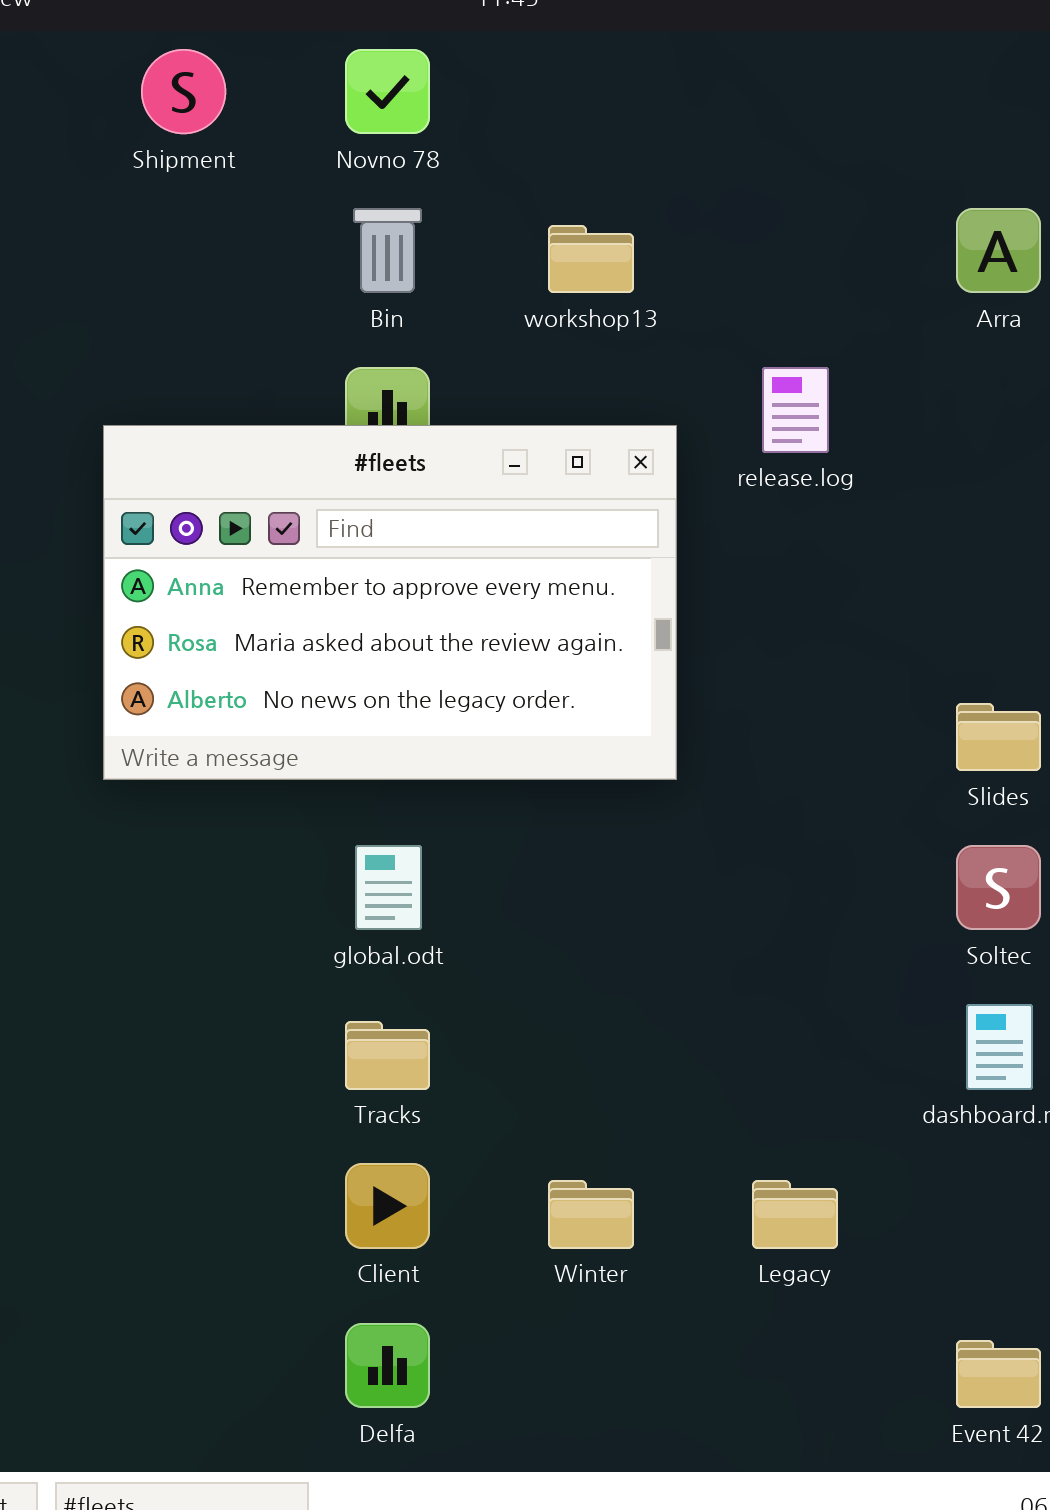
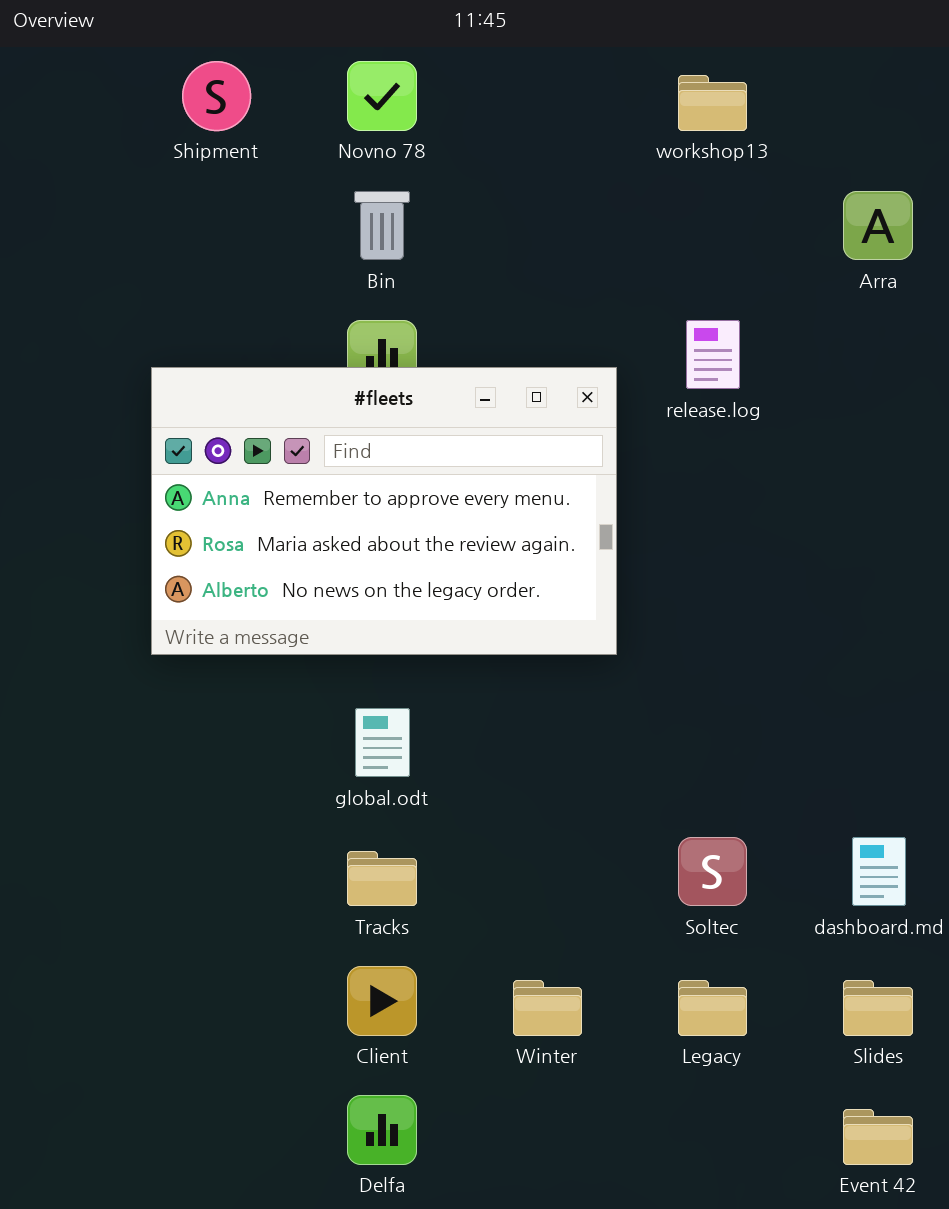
workshop13: [548,225,634,293] -> [678,75,747,131], moved
Slides: [956,703,1041,771] -> [843,980,913,1036], moved
Soltec: [956,845,1041,930] -> [678,837,747,906], moved

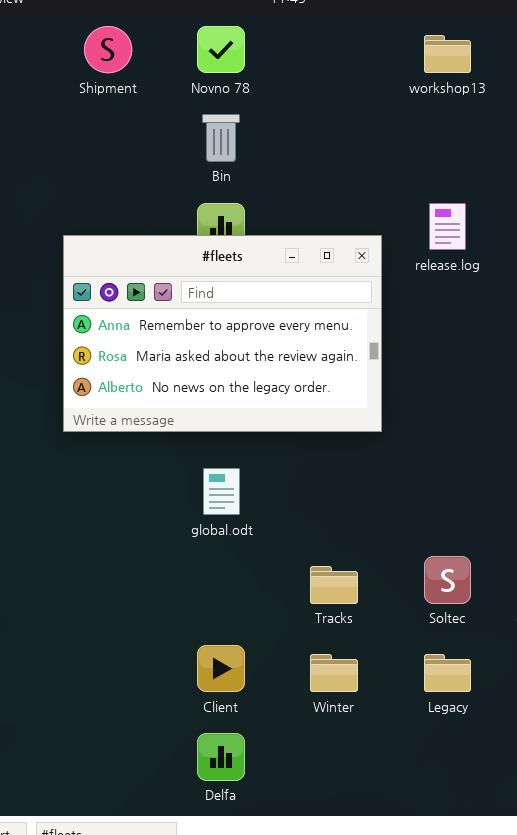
Tracks: [347,851,417,906] -> [310,566,358,604], moved

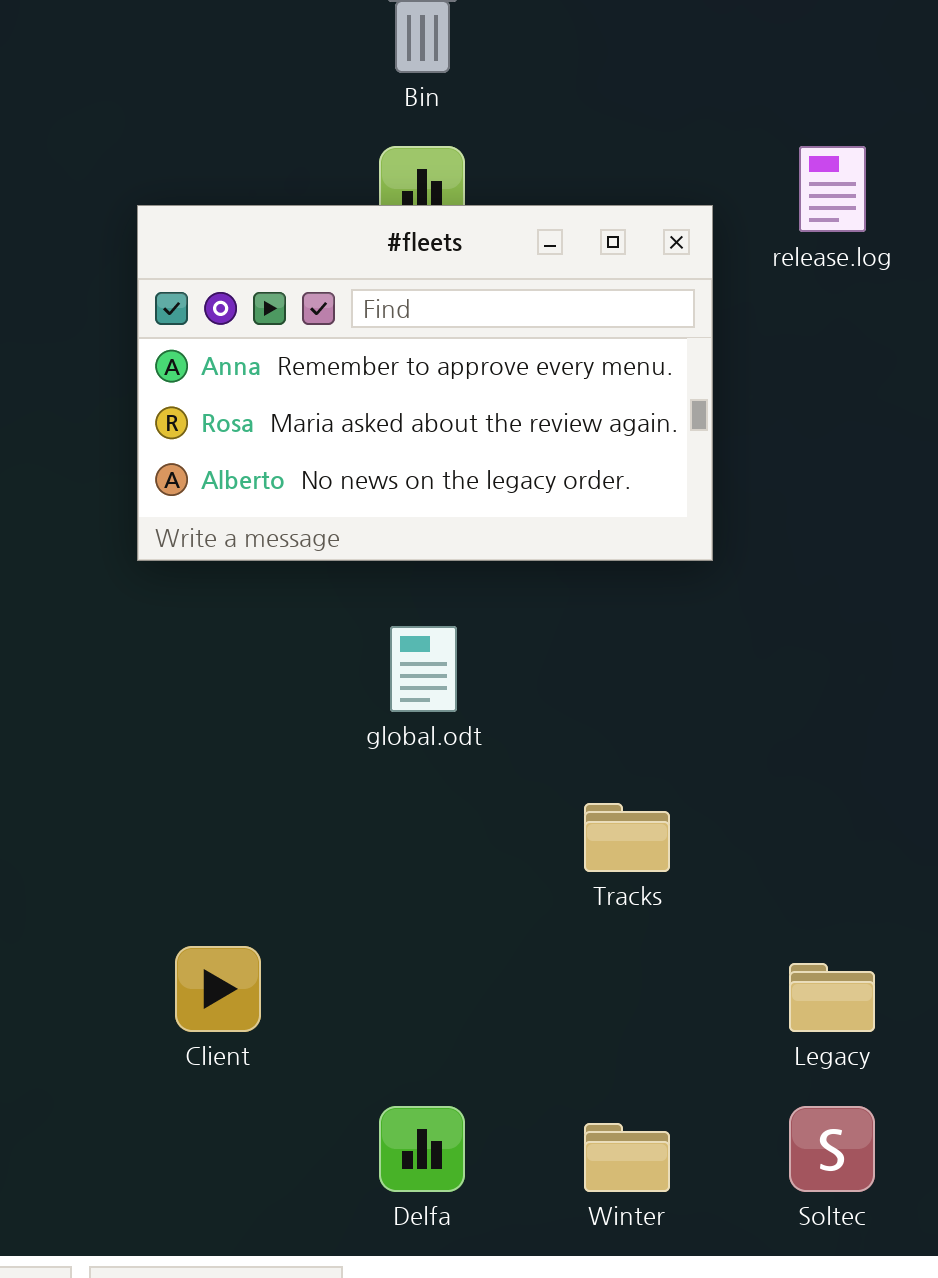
Soltec: [424,556,471,604] -> [789,1106,875,1192], moved
Client: [197,645,245,692] -> [175,946,261,1032], moved
Winter: [310,654,358,692] -> [584,1123,670,1192], moved

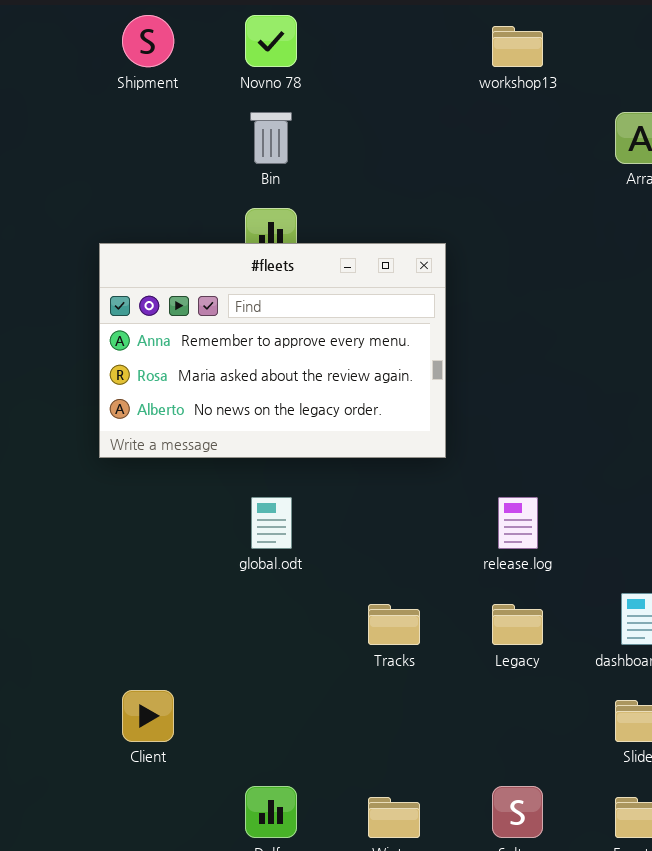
release.log: [799,146,866,232] -> [498,497,538,549], moved
Legacy: [789,963,875,1032] -> [492,604,543,645], moved

